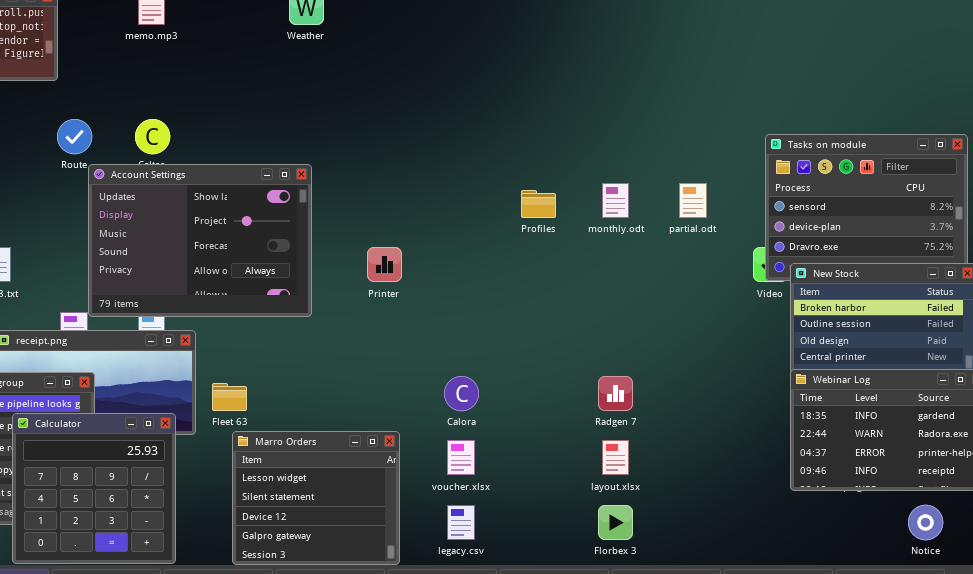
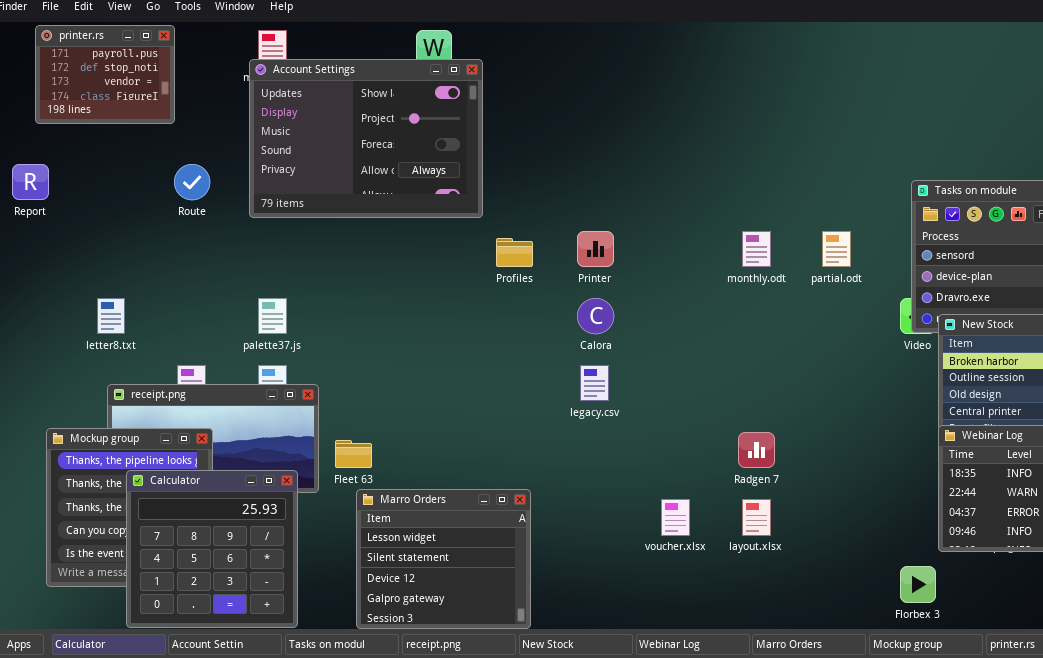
Account Settings: [88,164,312,317] -> [249,59,483,218], moved
Profiles: [521,190,556,218] -> [496,238,533,267], moved
Printer: [367,247,402,282] -> [577,231,614,267], moved
Calora: [444,376,479,411] -> [577,298,614,334], moved
voucher.xlsx: [447,440,475,475] -> [661,499,690,536], moved
legacy.csv: [447,505,475,540] -> [580,365,609,401], moved
Florbex 3: [598,505,633,540] -> [900,566,936,603], moved

